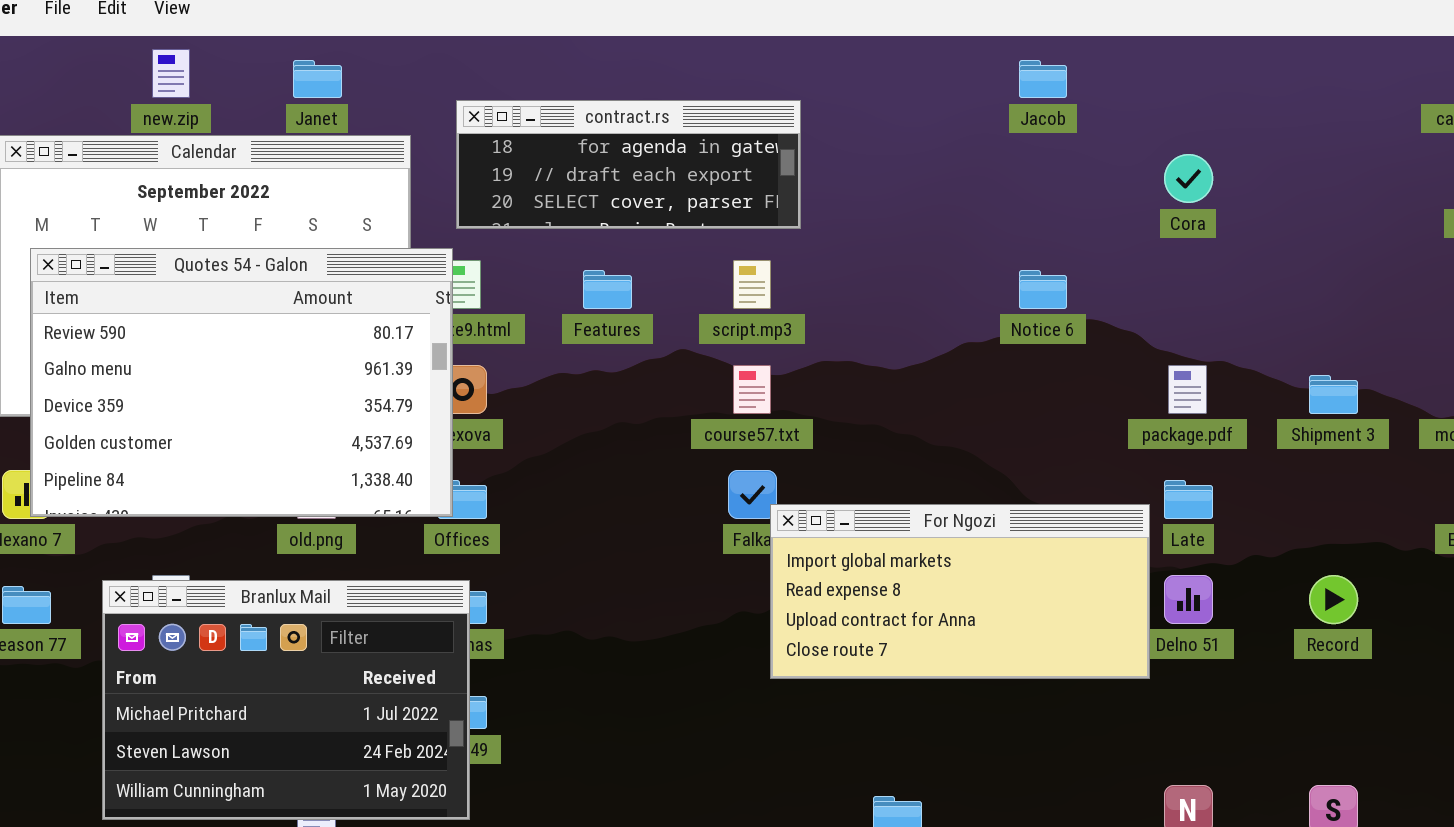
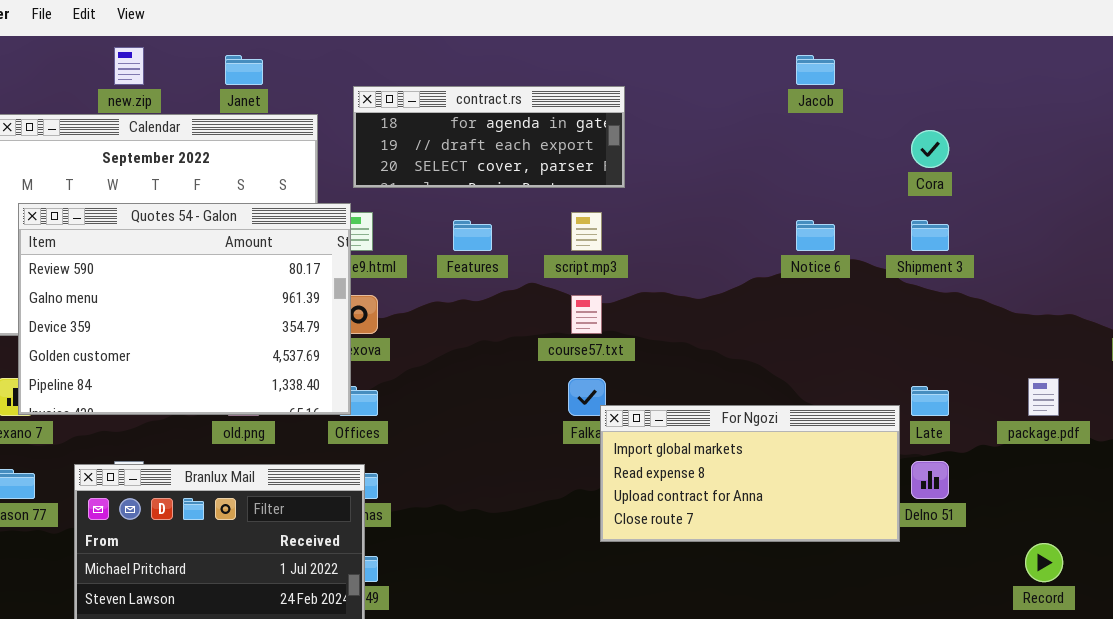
package.pdf: [1168,365,1207,414] -> [1028,378,1059,416], moved
Shipment 3: [1309,375,1358,414] -> [911,220,949,251], moved
Record: [1309,575,1358,624] -> [1025,543,1063,582], moved

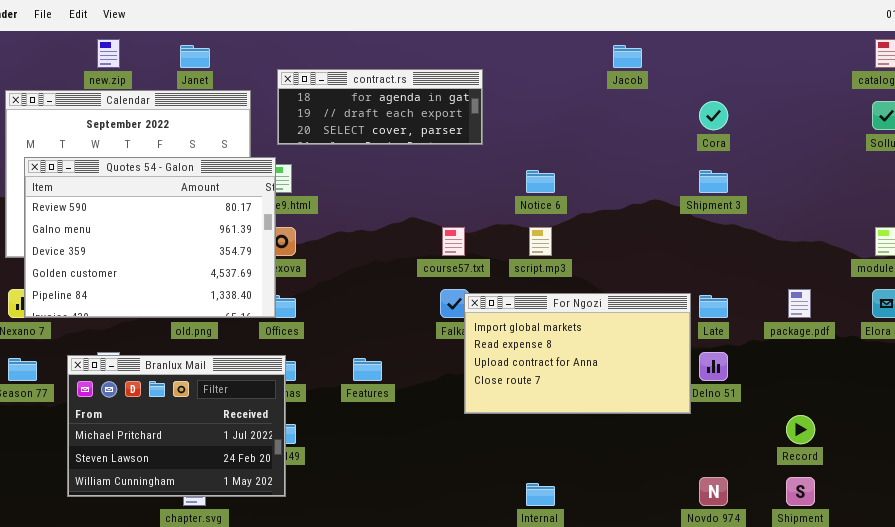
script.mp3: [571,212,602,251] -> [529,227,552,256], moved
Features: [453,220,492,251] -> [353,358,382,381], moved
Notice 6: [796,220,835,251] -> [526,170,555,193], moved
For Ngozi: [600,405,900,542] -> [464,293,691,414], resized

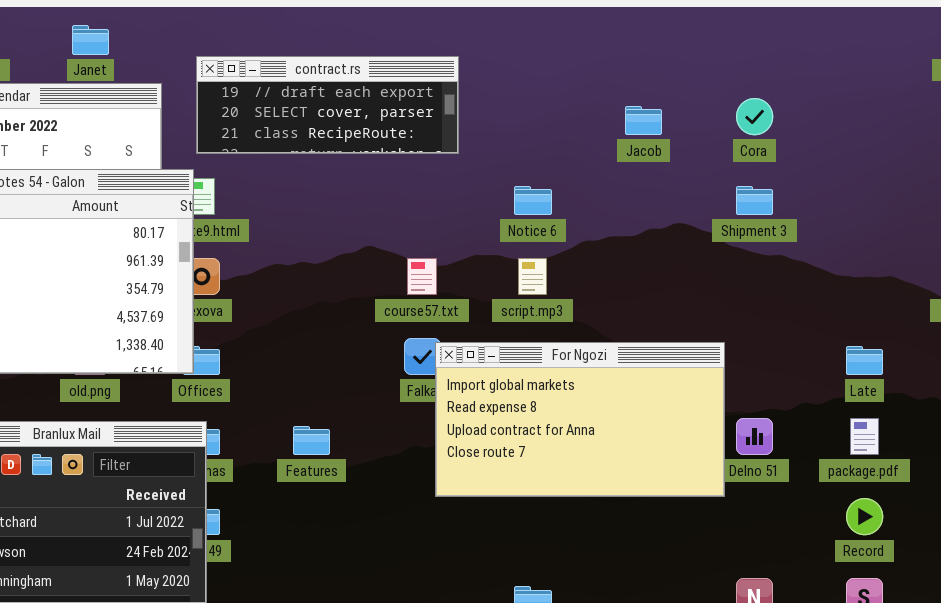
Jacob: [613,45,642,68] -> [625,106,662,135], moved
contract.rs: [277,69,483,145] -> [196,56,459,154], scrolled down 1 row
package.pdf: [788,289,811,318] -> [850,418,879,455], moved
Late: [699,295,728,318] -> [846,346,883,375], moved

